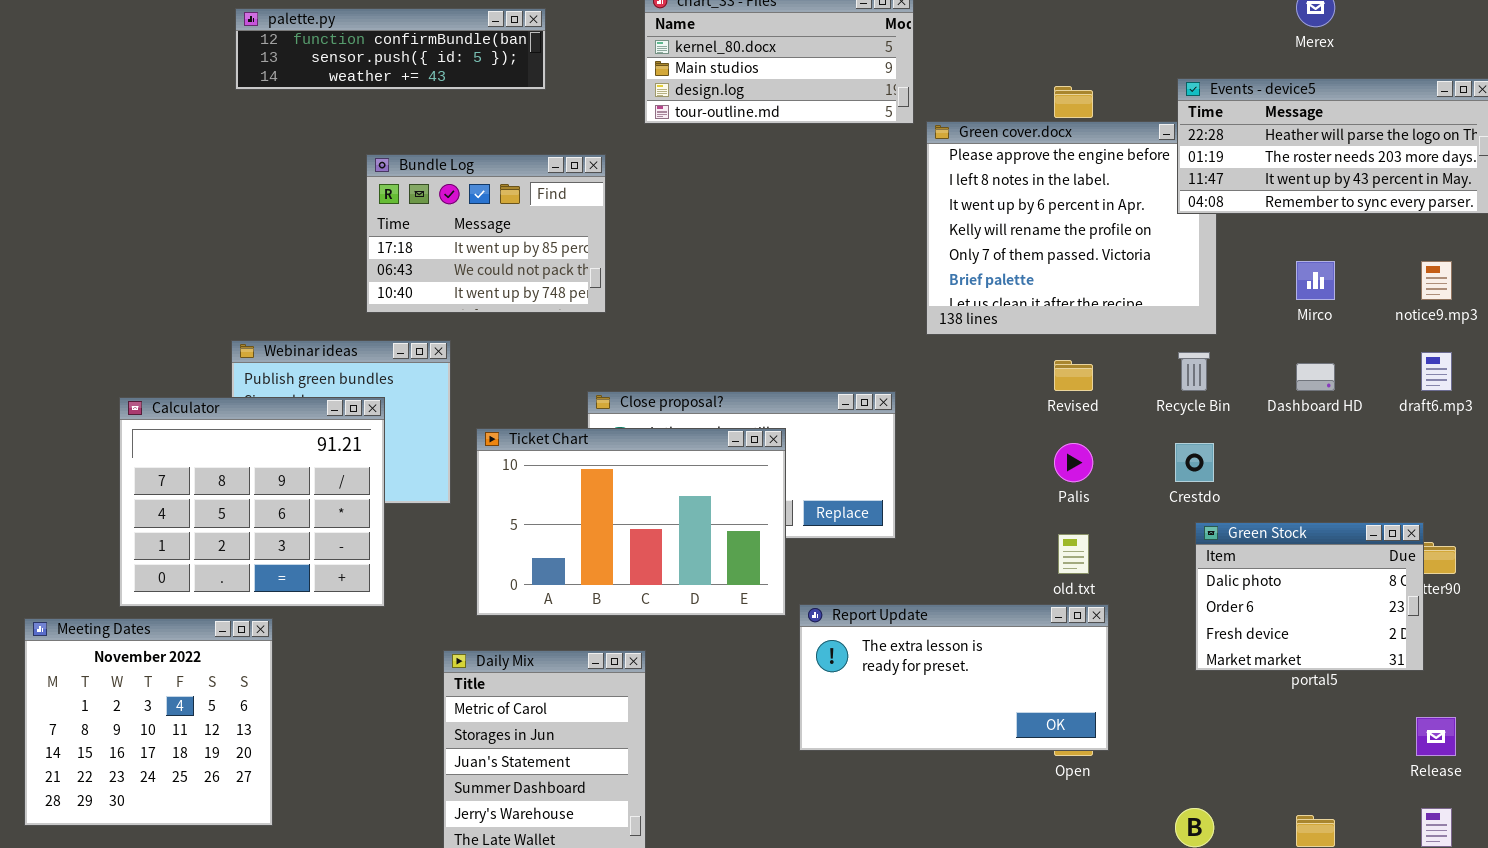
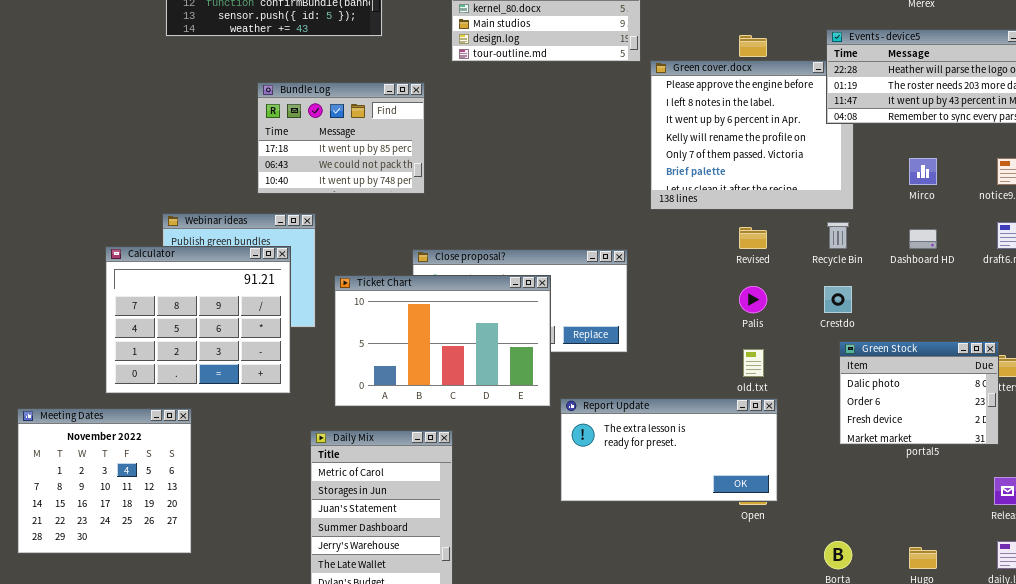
Calculator: [119,397,385,607] -> [105,246,291,394], moved

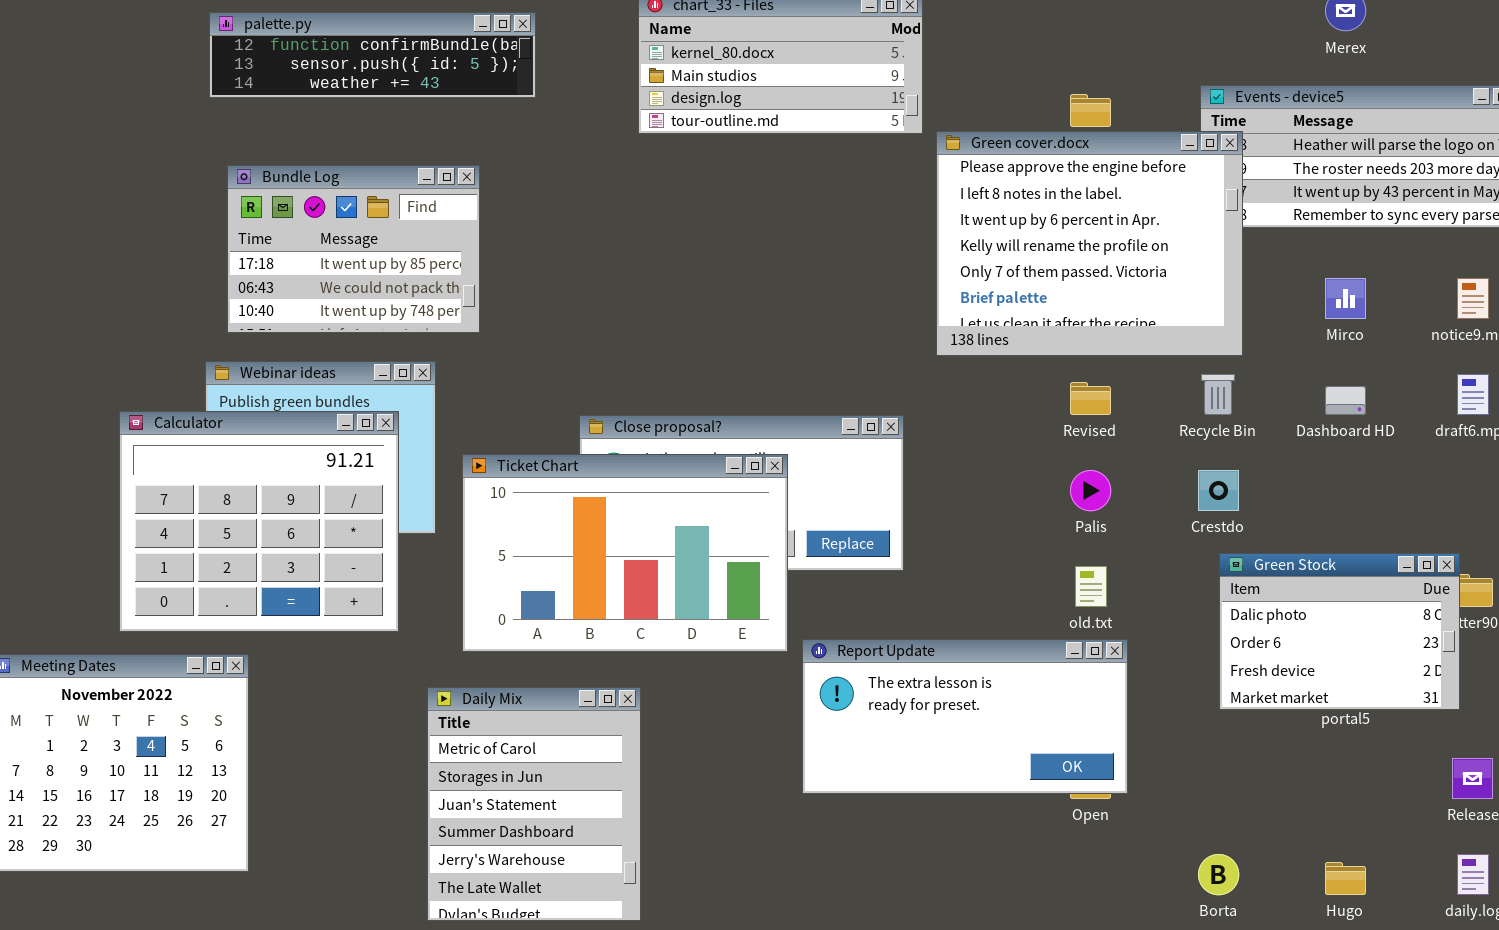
Green cover.docx: [650,60,854,210] -> [936,131,1243,356], raised
Bundle Log: [257,82,425,194] -> [227,165,480,333], moved

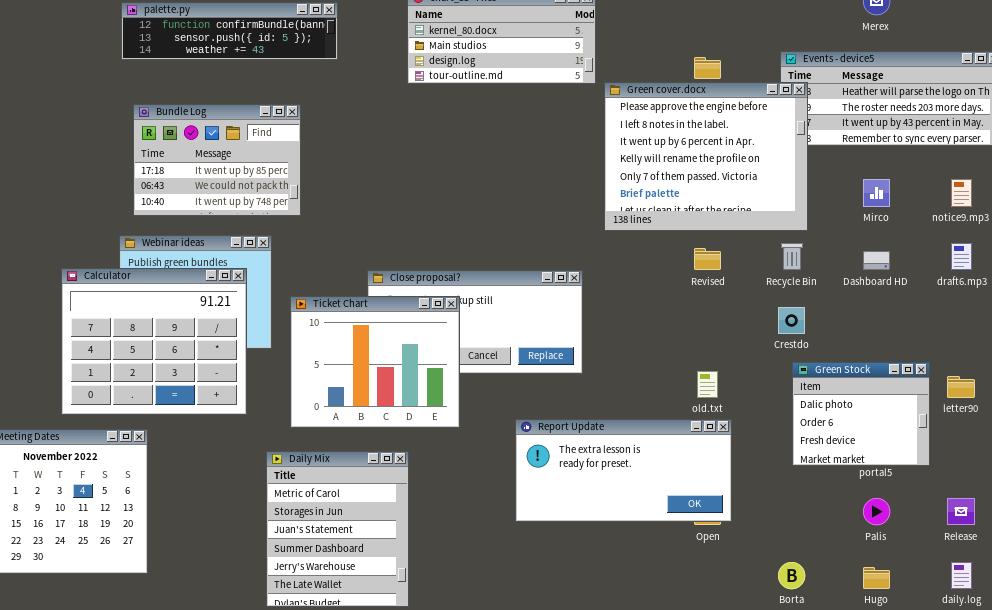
Ticket Chart: [462,454,788,652] -> [290,296,460,428], resized
Palis: [1070,470,1111,511] -> [863,498,890,525], moved
Green Stock: [1219,553,1460,710] -> [792,362,930,466], resized

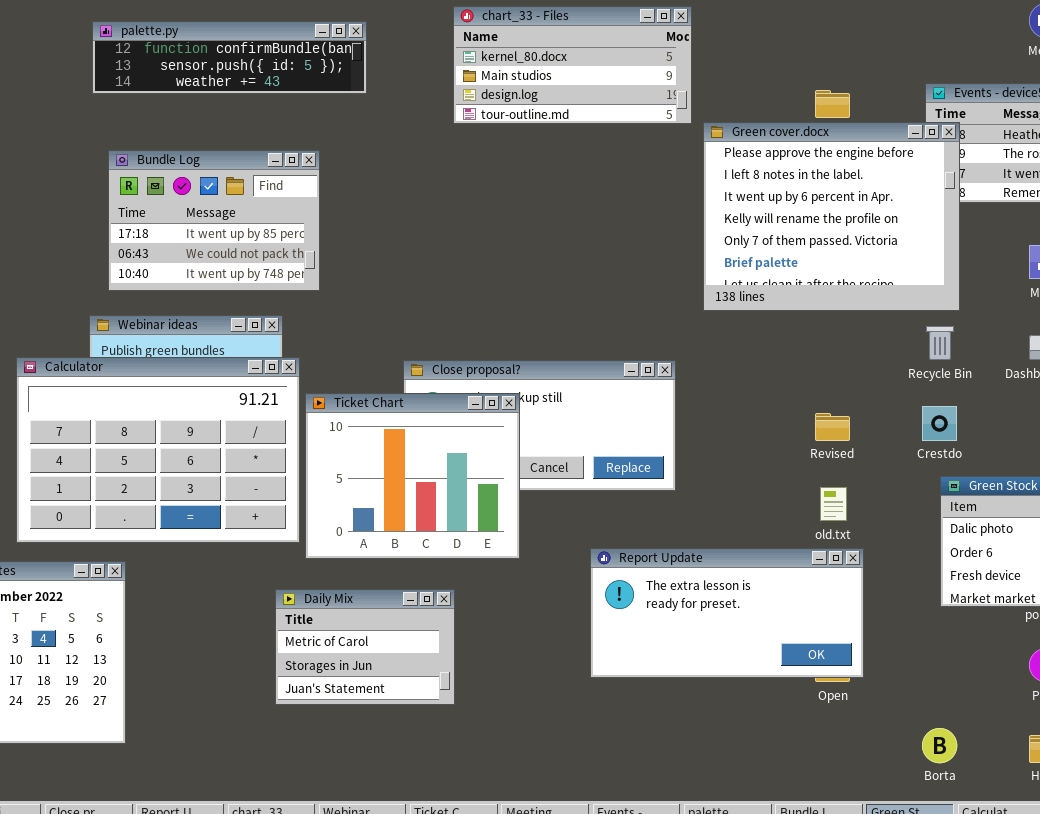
Revised: [694,248,721,270] -> [815,413,850,441], moved
Calculator: [61,268,247,415] -> [16,357,300,543], resized
Daily Mix: [266,451,409,607] -> [275,589,455,705], resized

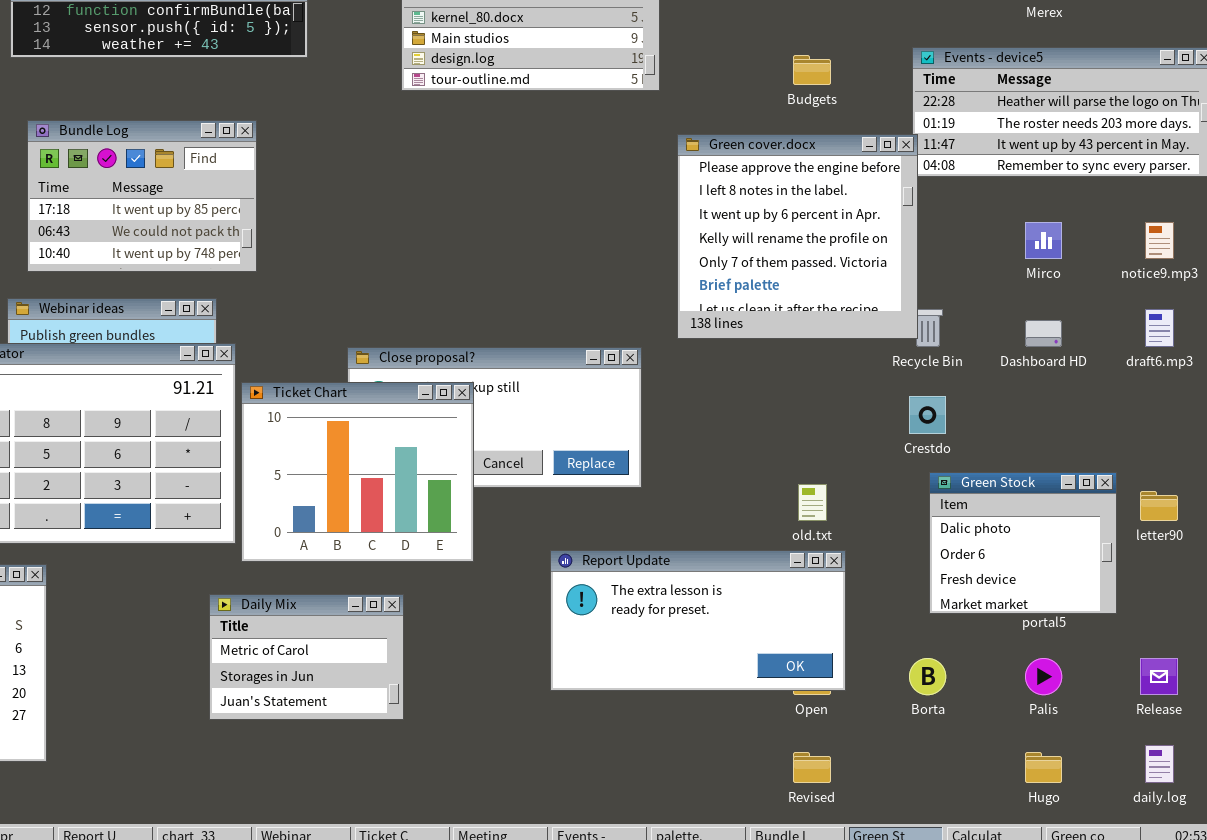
Green cover.docx: [703,122,960,311] -> [677,134,918,339], moved, resized
Revised: [815,413,850,441] -> [793,752,831,783], moved
Borta: [922,728,957,763] -> [909,658,946,695], moved

